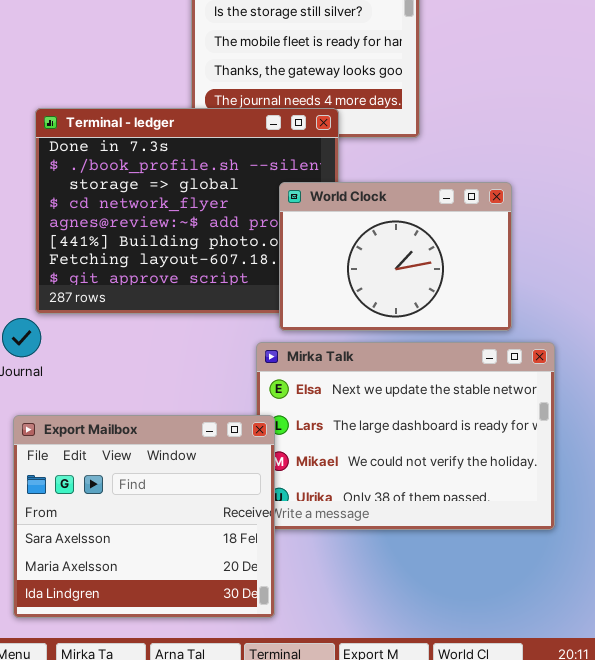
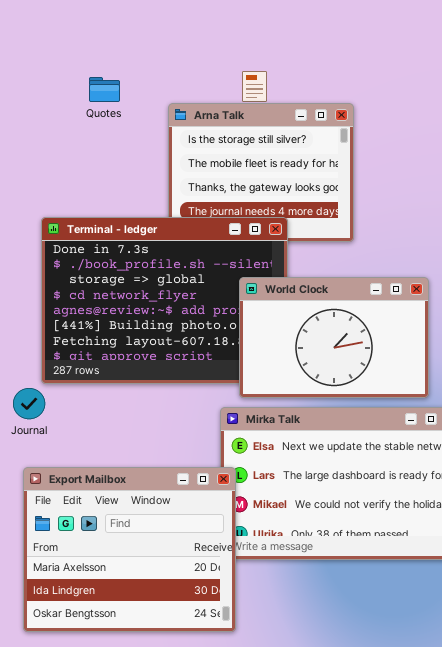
Export Mailbox: [13,415,275,618] -> [23,467,236,632], scrolled down 1 row

